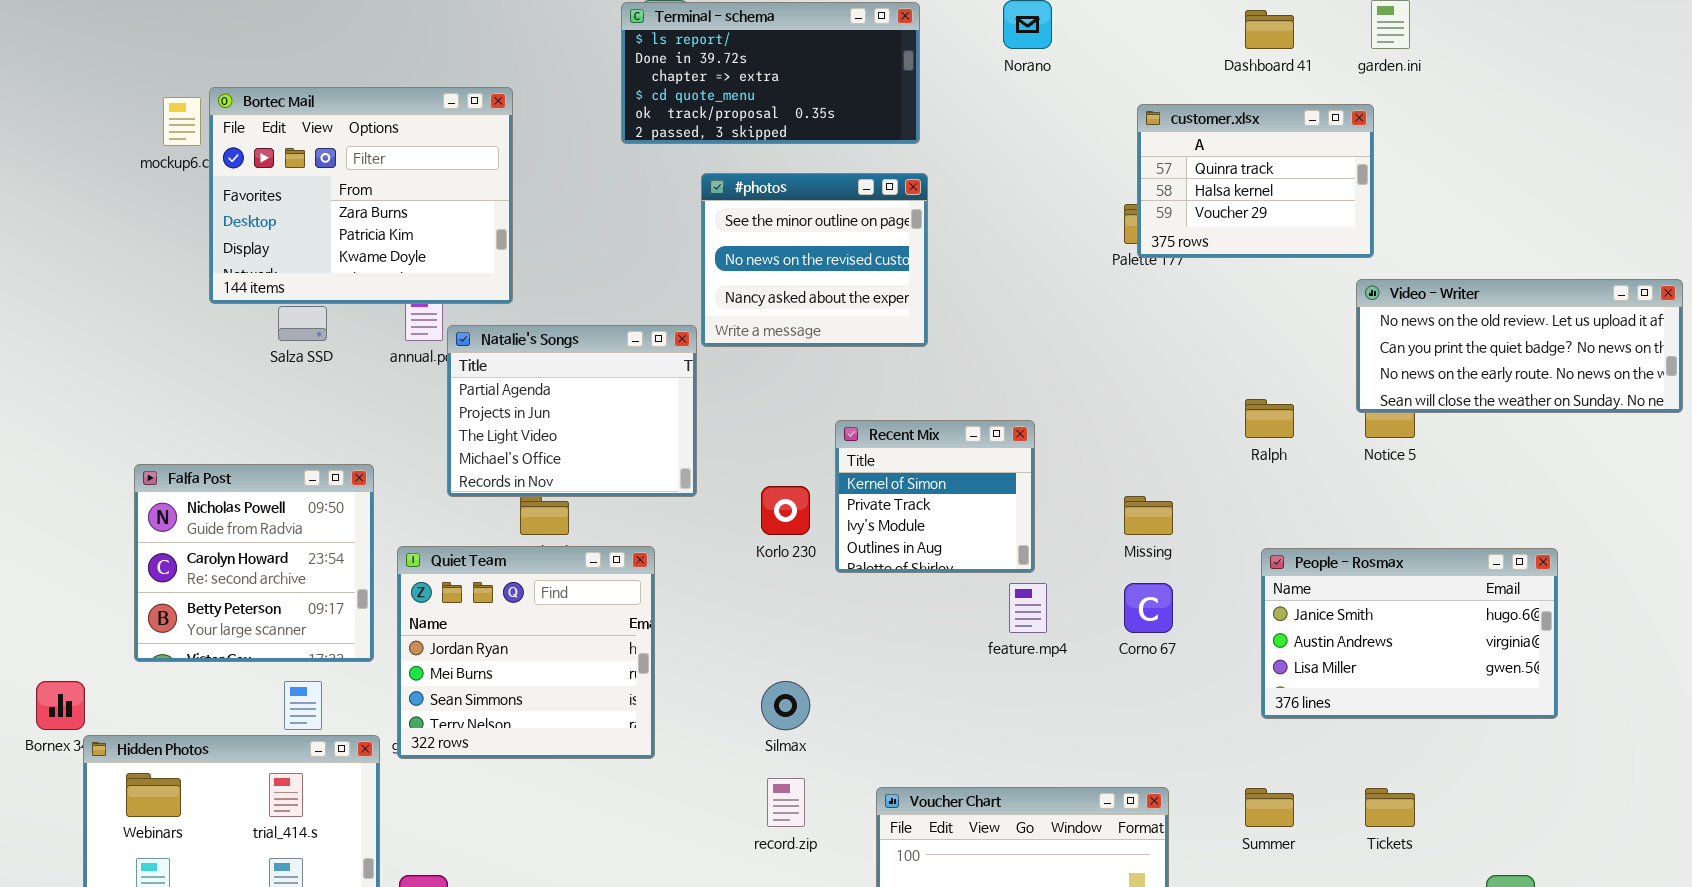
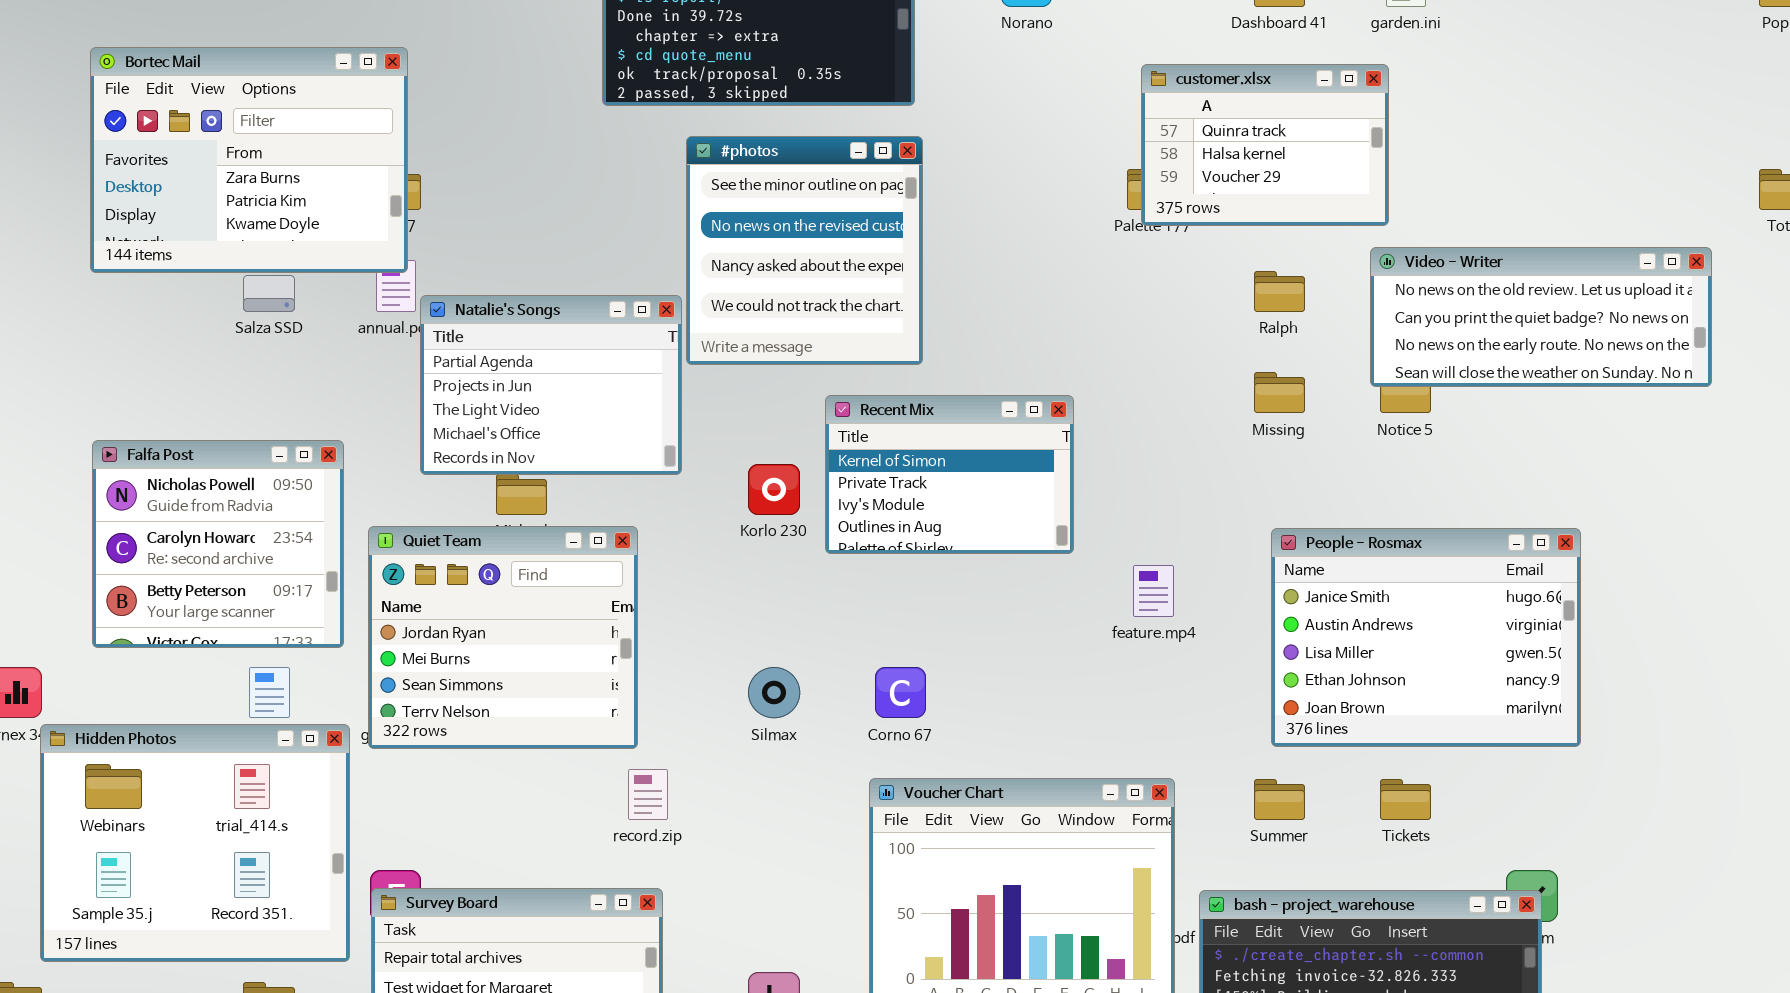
Bortec Mail: [209,87,513,304] -> [90,47,408,273], moved
#photos: [701,173,928,347] -> [686,136,923,365], resized
Ralph: [1245,399,1294,438] -> [1254,271,1305,312], moved
Recent Mix: [835,420,1035,573] -> [825,395,1074,554], resized
Missing: [1124,496,1173,535] -> [1254,372,1305,413], moved
People - Rosmax: [1261,548,1558,719] -> [1271,528,1581,747], resized
feature.mp4: [1009,583,1047,633] -> [1133,565,1174,617], moved
Corno 67: [1124,583,1173,633] -> [875,667,926,718], moved
record.zip: [767,778,805,827] -> [628,769,668,820], moved

